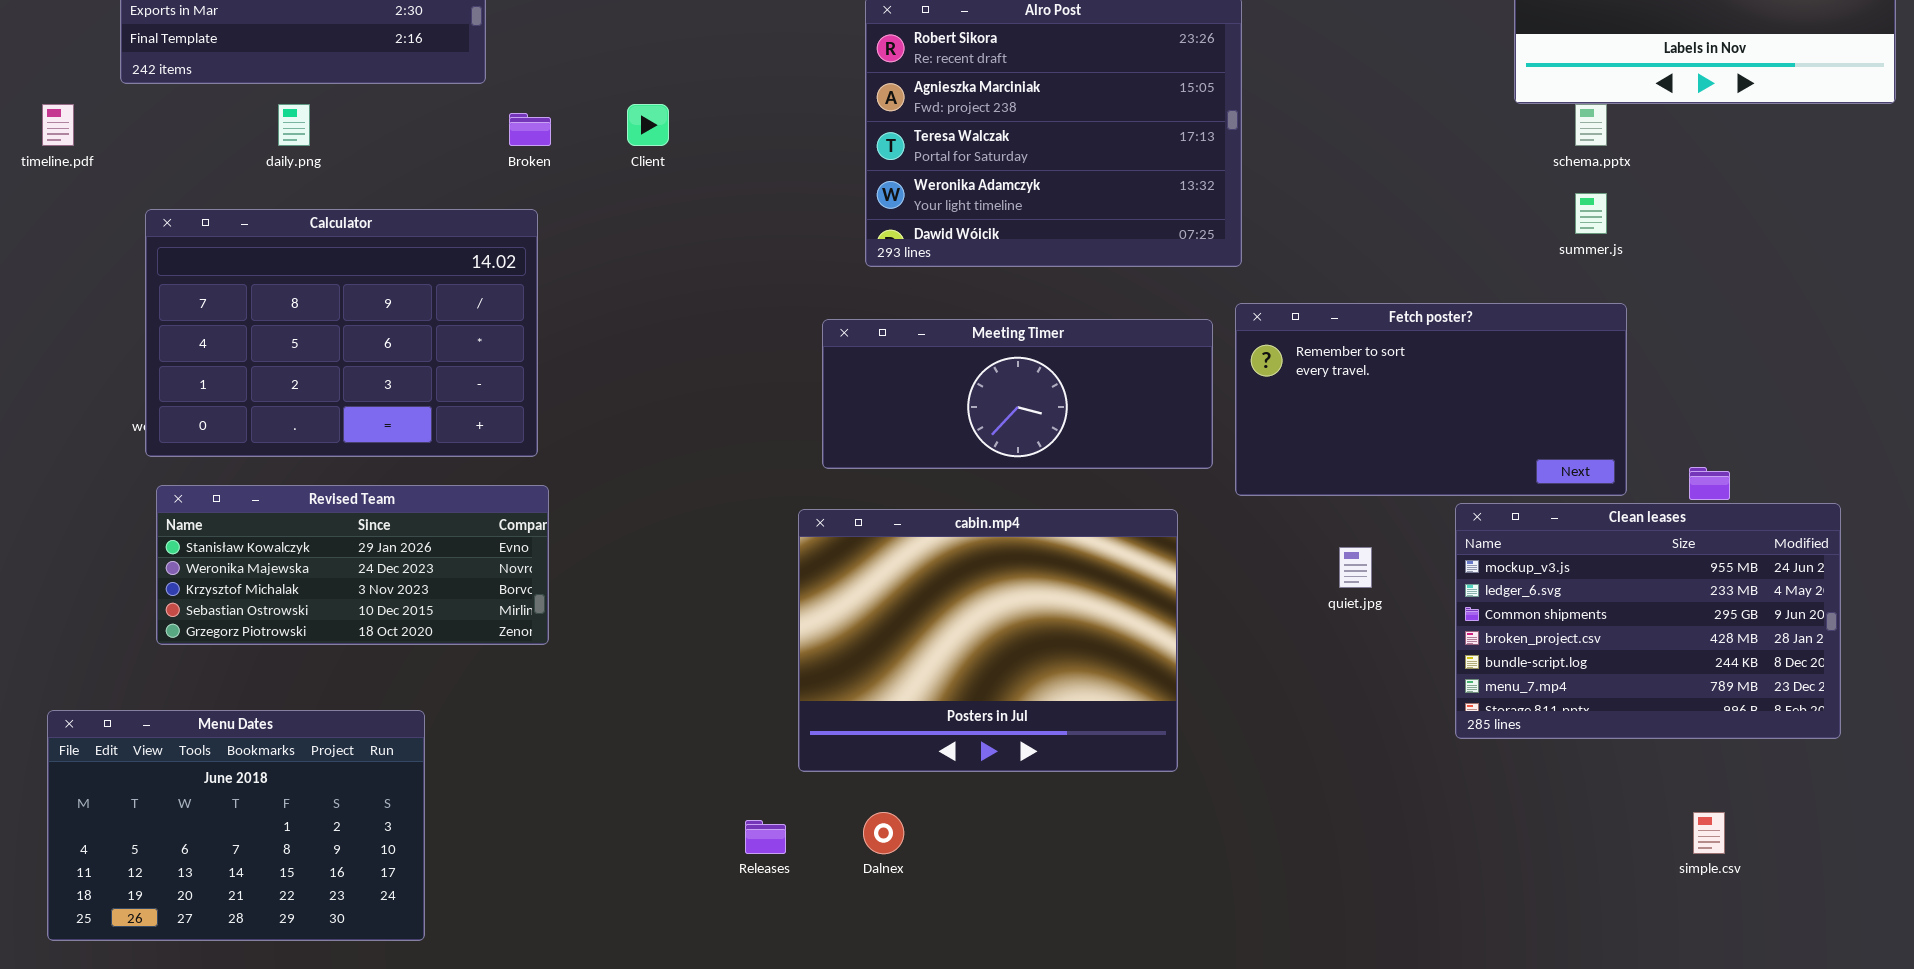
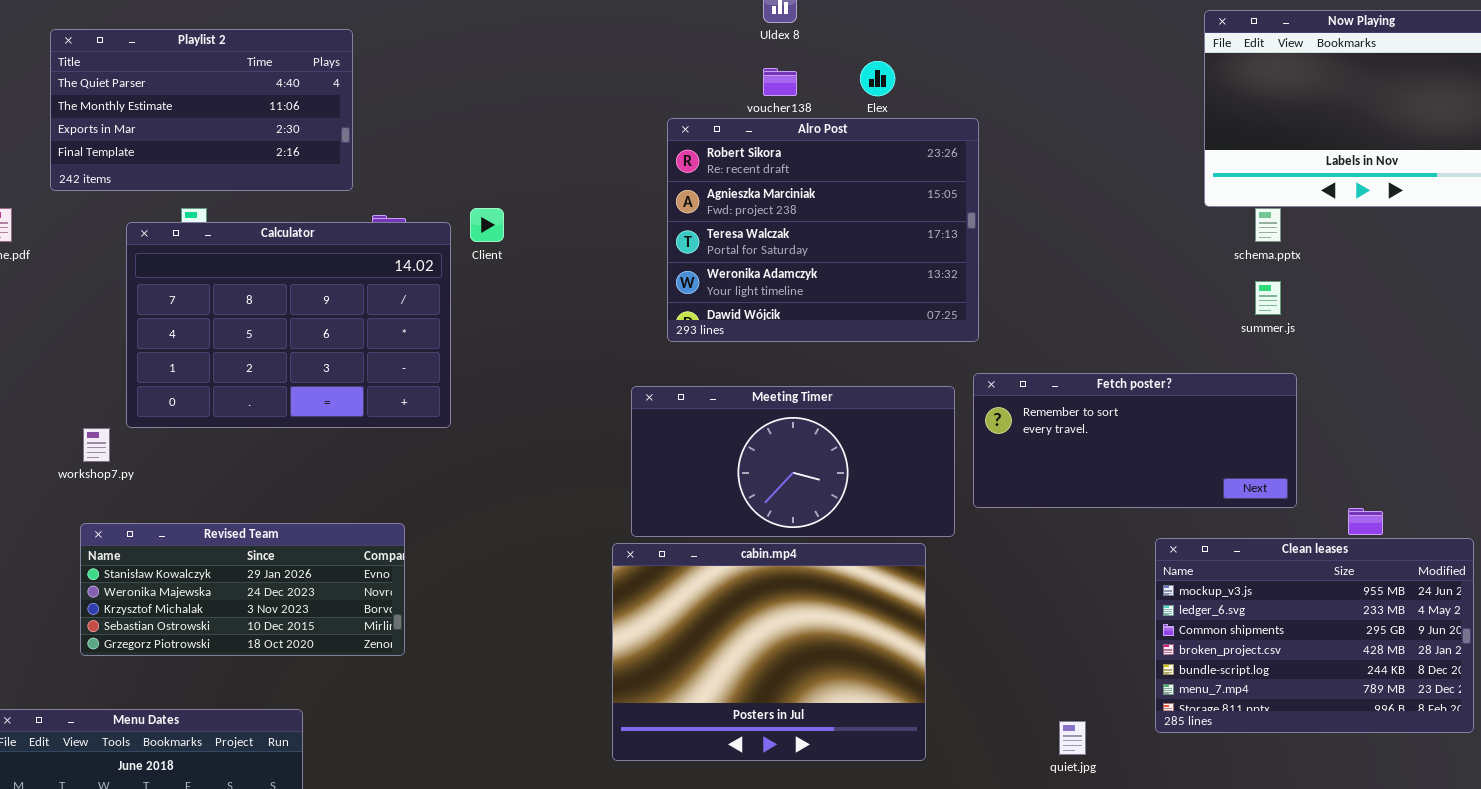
Calculator: [145,209,538,457] -> [126,222,451,428], moved
Fetch poster?: [1235,303,1627,496] -> [973,373,1297,508], resized
Meeting Timer: [822,319,1213,469] -> [631,386,955,537], resized
quiet.jpg: [1339,547,1372,588] -> [1059,721,1086,755], moved

